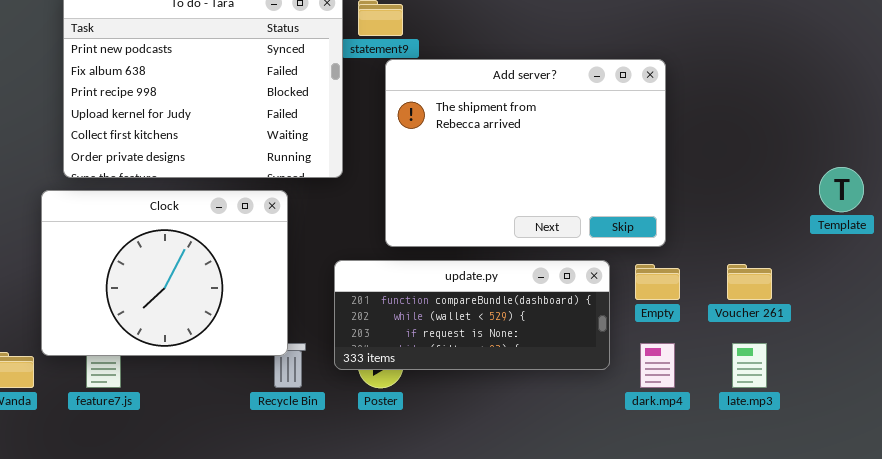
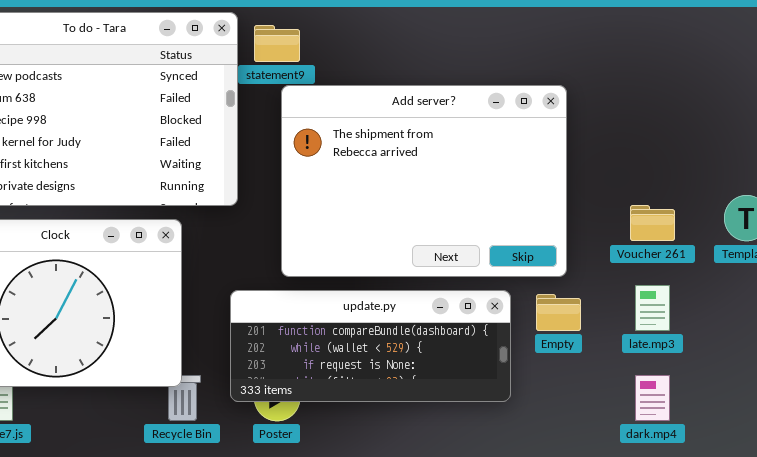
Voucher 261: [727,264,772,300] -> [630,205,675,241], moved
dark.mp4: [640,343,675,388] -> [635,375,670,421], moved
late.mp3: [732,343,767,388] -> [635,285,670,331], moved

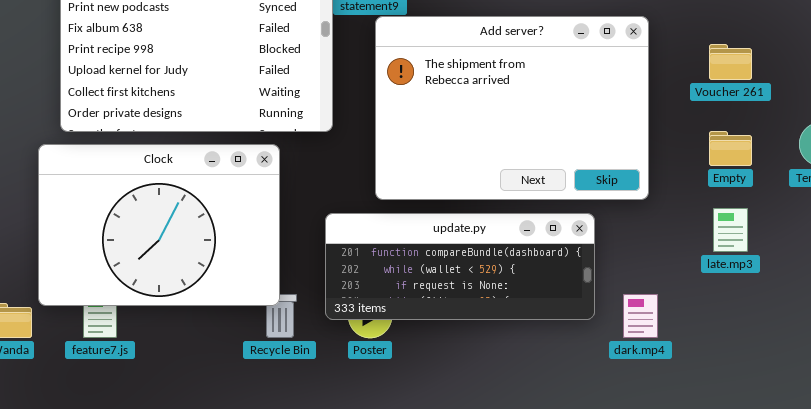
Voucher 261: [630,205,675,241] -> [709,44,752,80], moved
Empty: [536,294,581,331] -> [709,131,752,166], moved
dark.mp4: [635,375,670,421] -> [623,294,658,338], moved

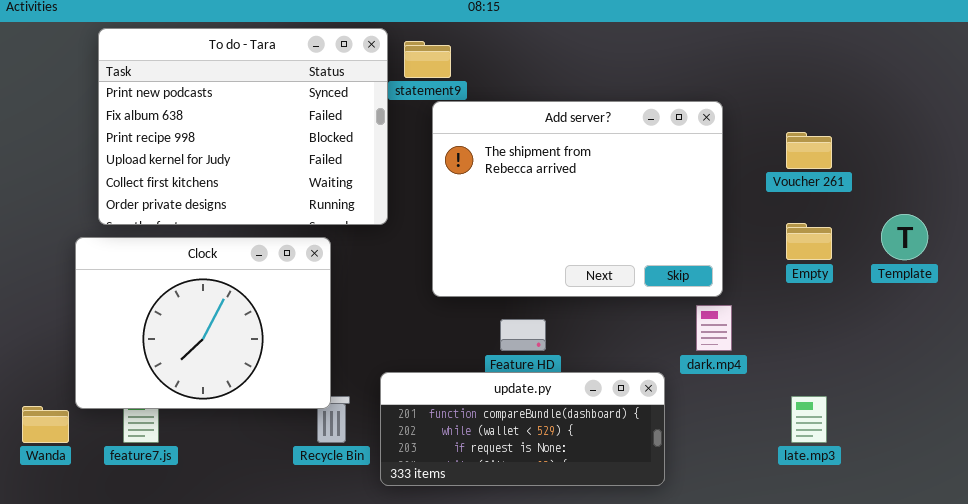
late.mp3: [713,208,748,252] -> [791,396,827,443], moved
update.py: [325,213,595,320] -> [380,372,665,486], moved
dark.mp4: [623,294,658,338] -> [696,305,732,351], moved

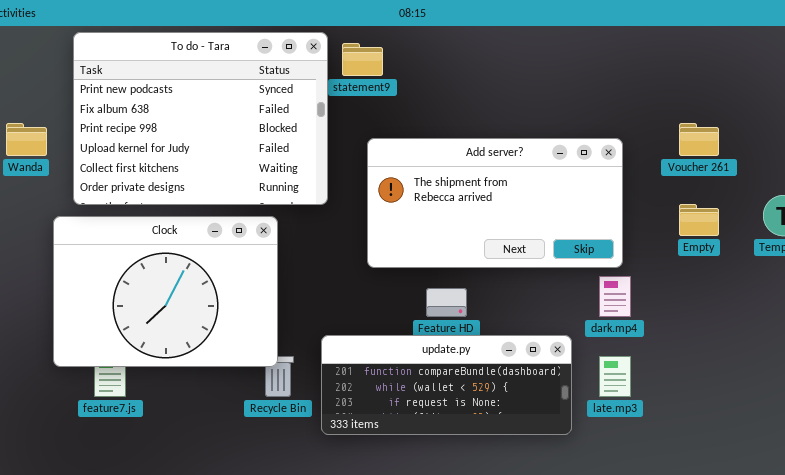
Add server?: [432,101,723,297] -> [367,138,623,268], resized
late.mp3: [791,396,827,443] -> [599,356,631,397], moved
Wanda: [22,406,69,443] -> [6,123,47,156], moved

